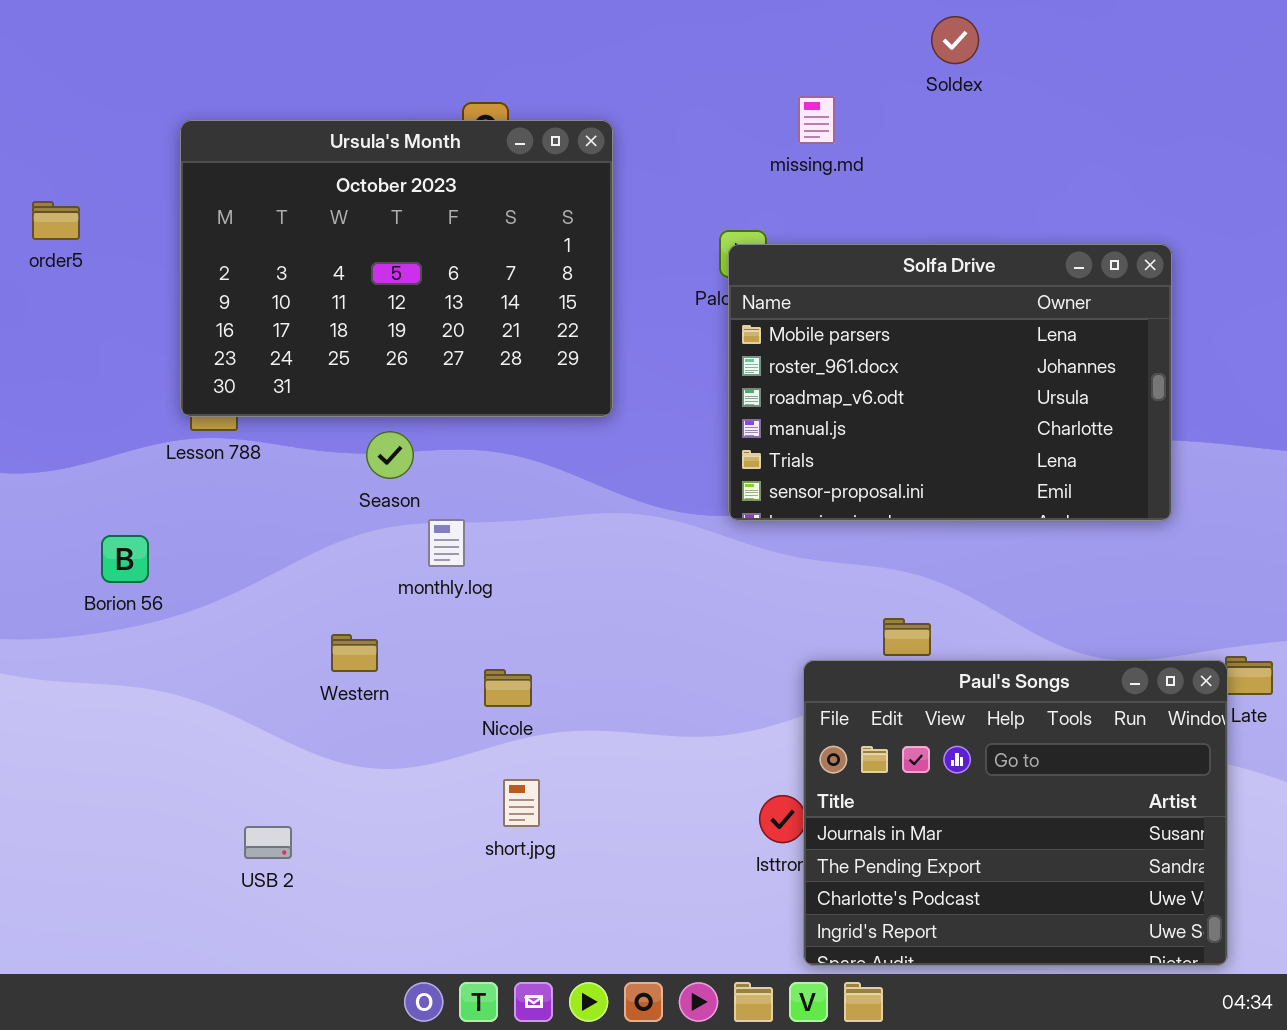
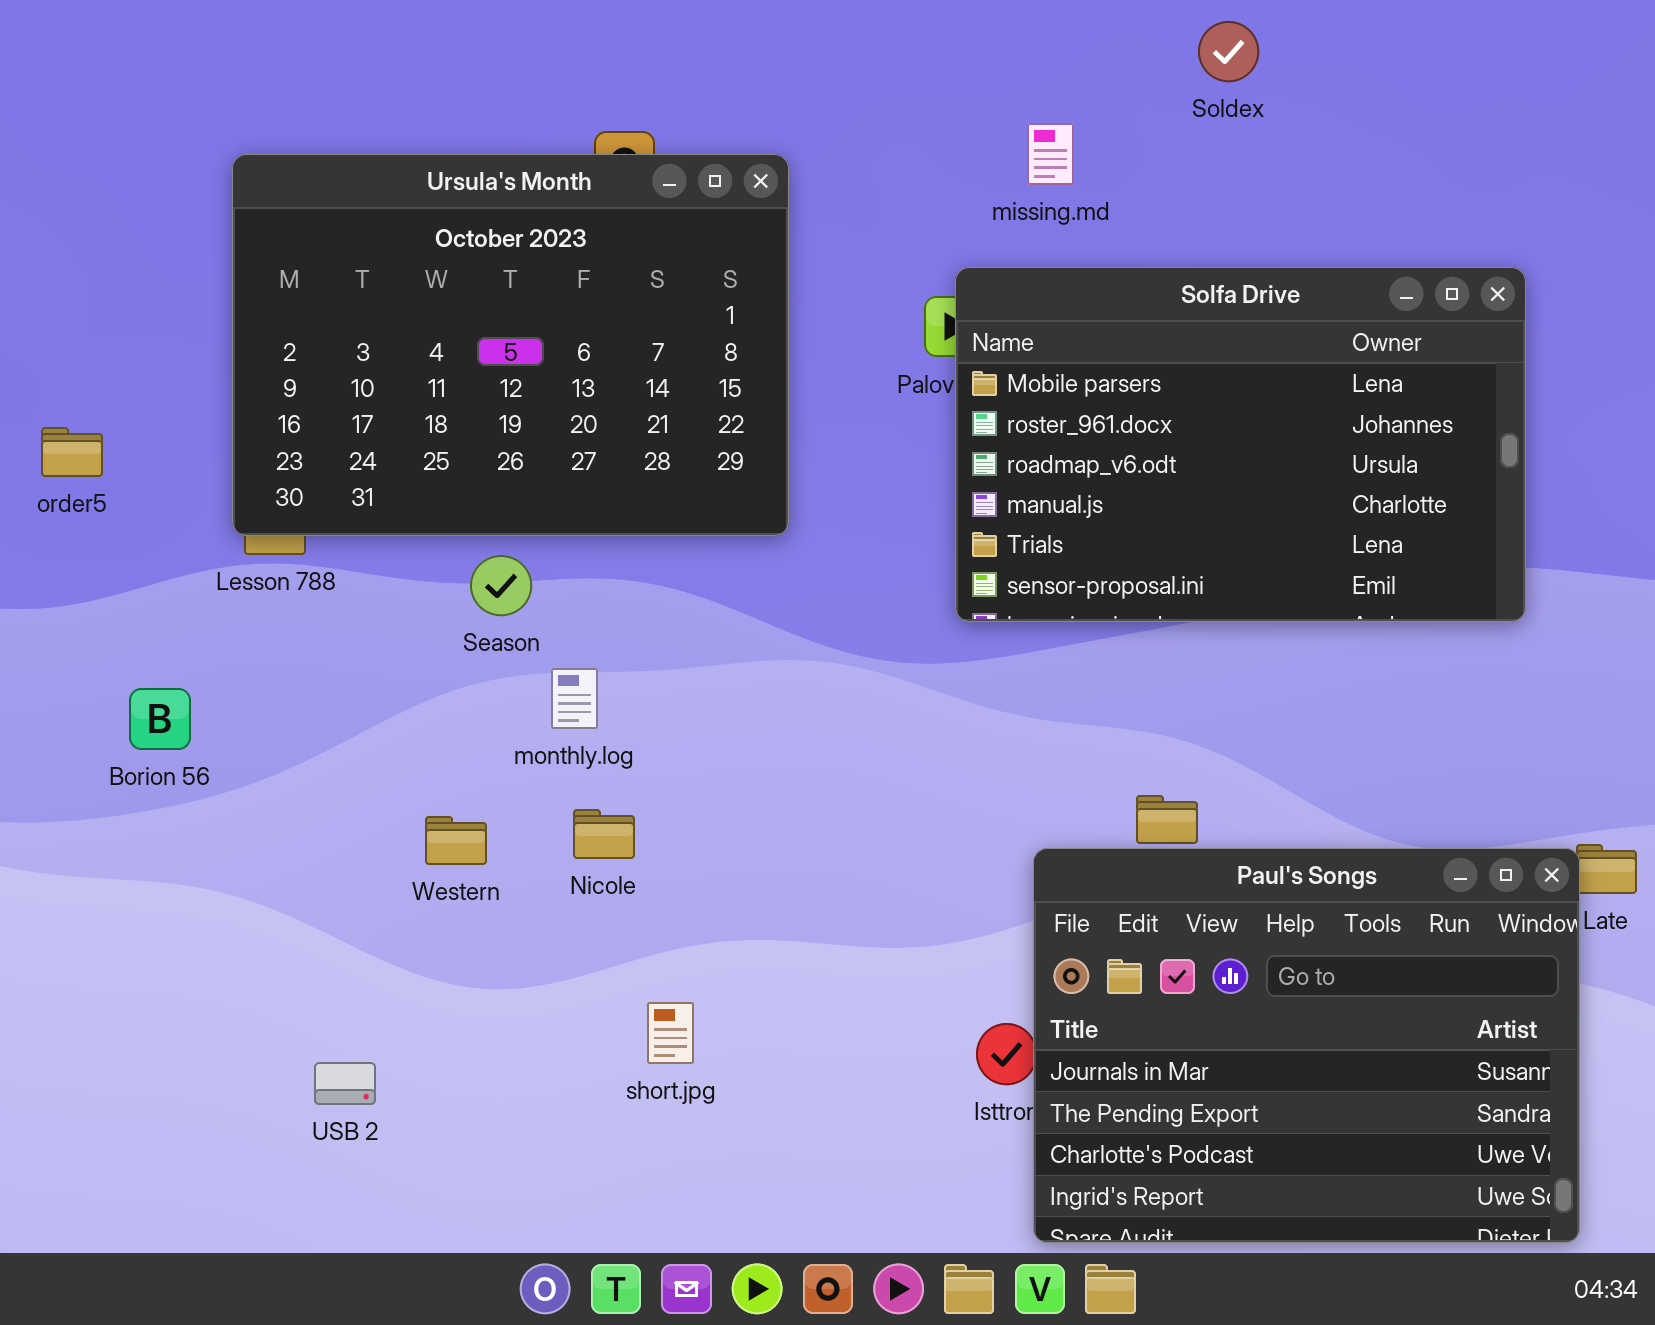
order5: [32,201,80,240] -> [41,427,103,477], moved
Solfa Drive: [728,244,1172,521] -> [955,267,1526,622], moved
Nicole: [484,669,532,707] -> [573,809,635,859], moved

